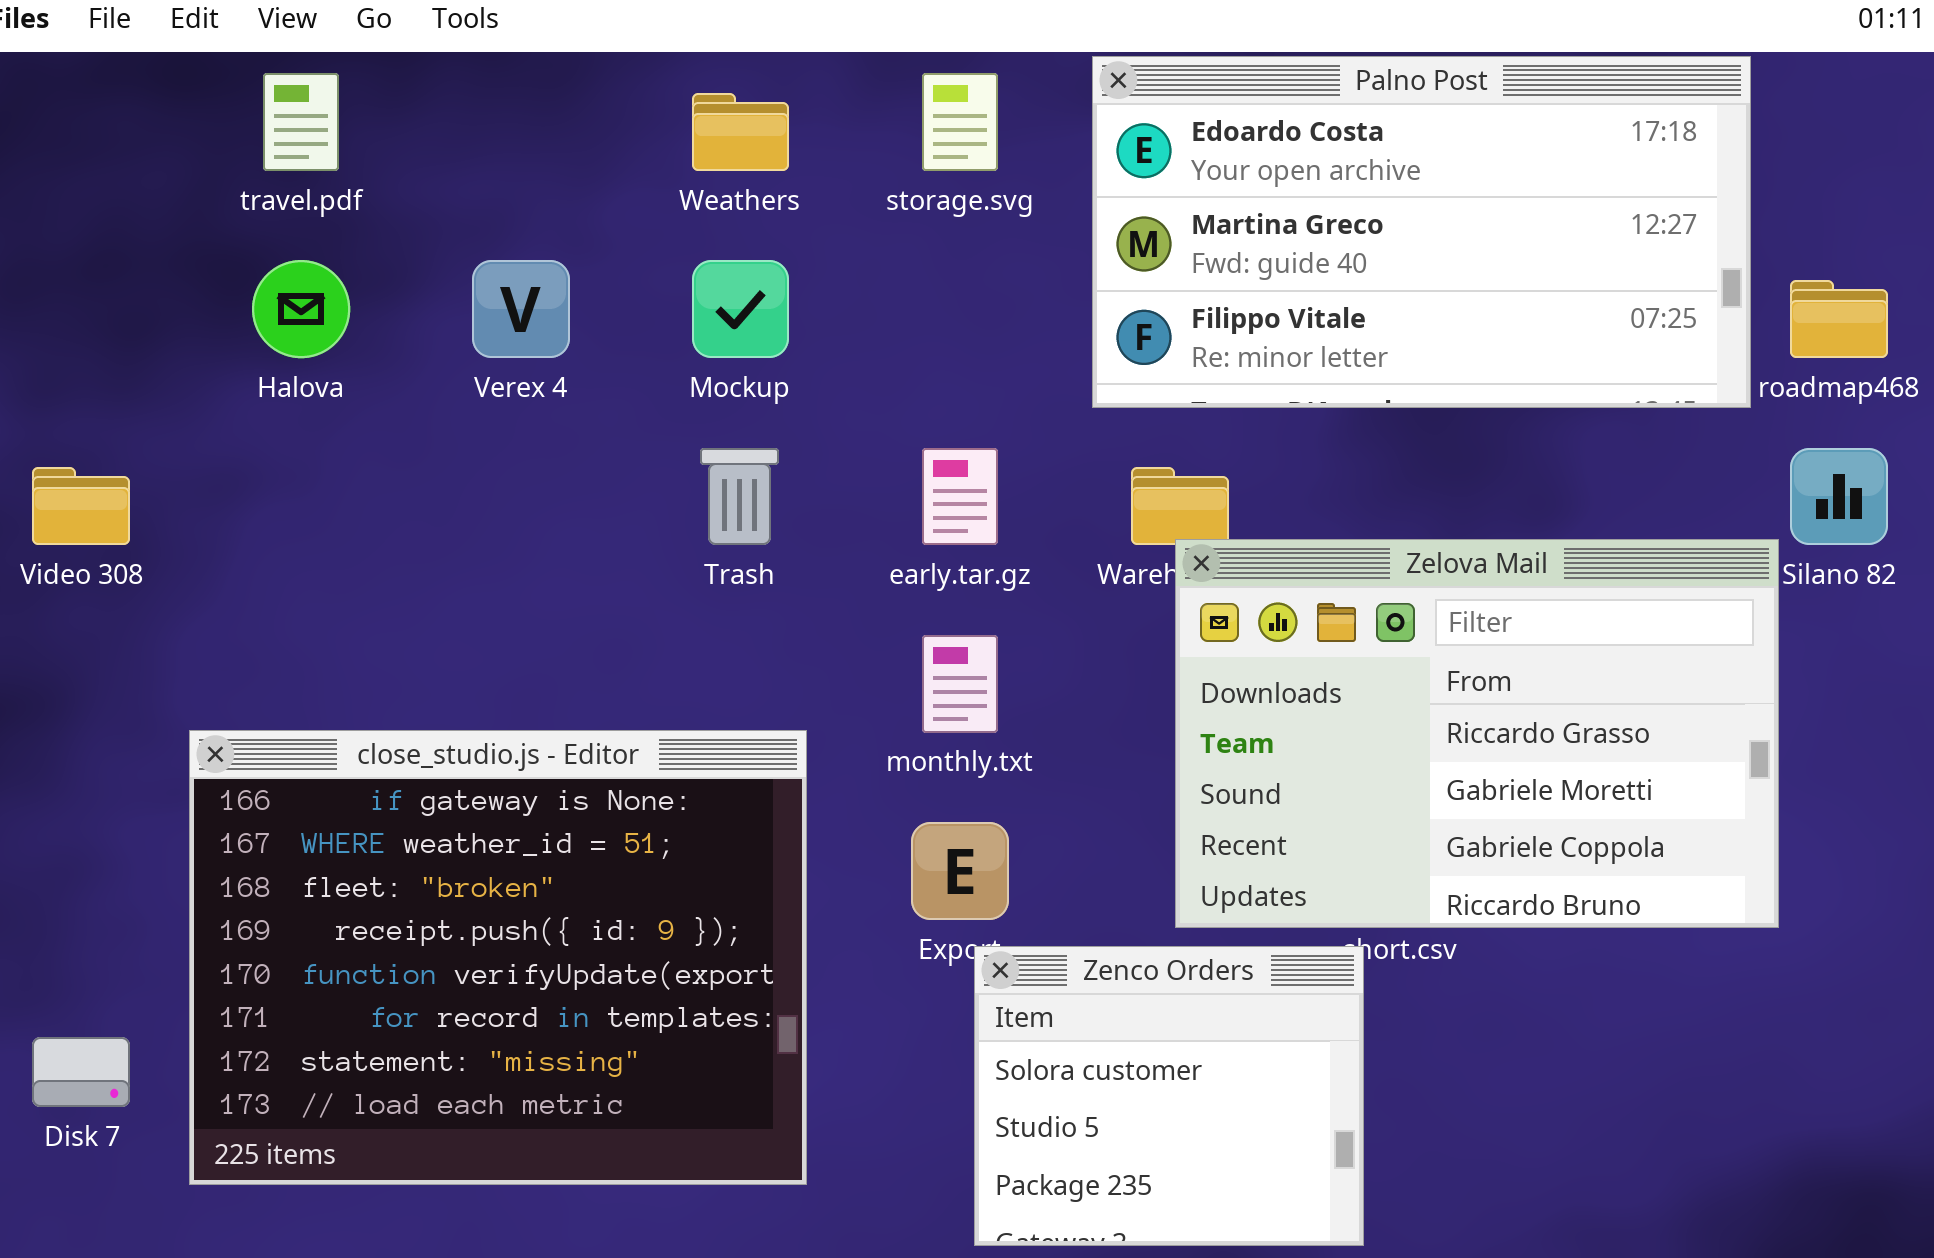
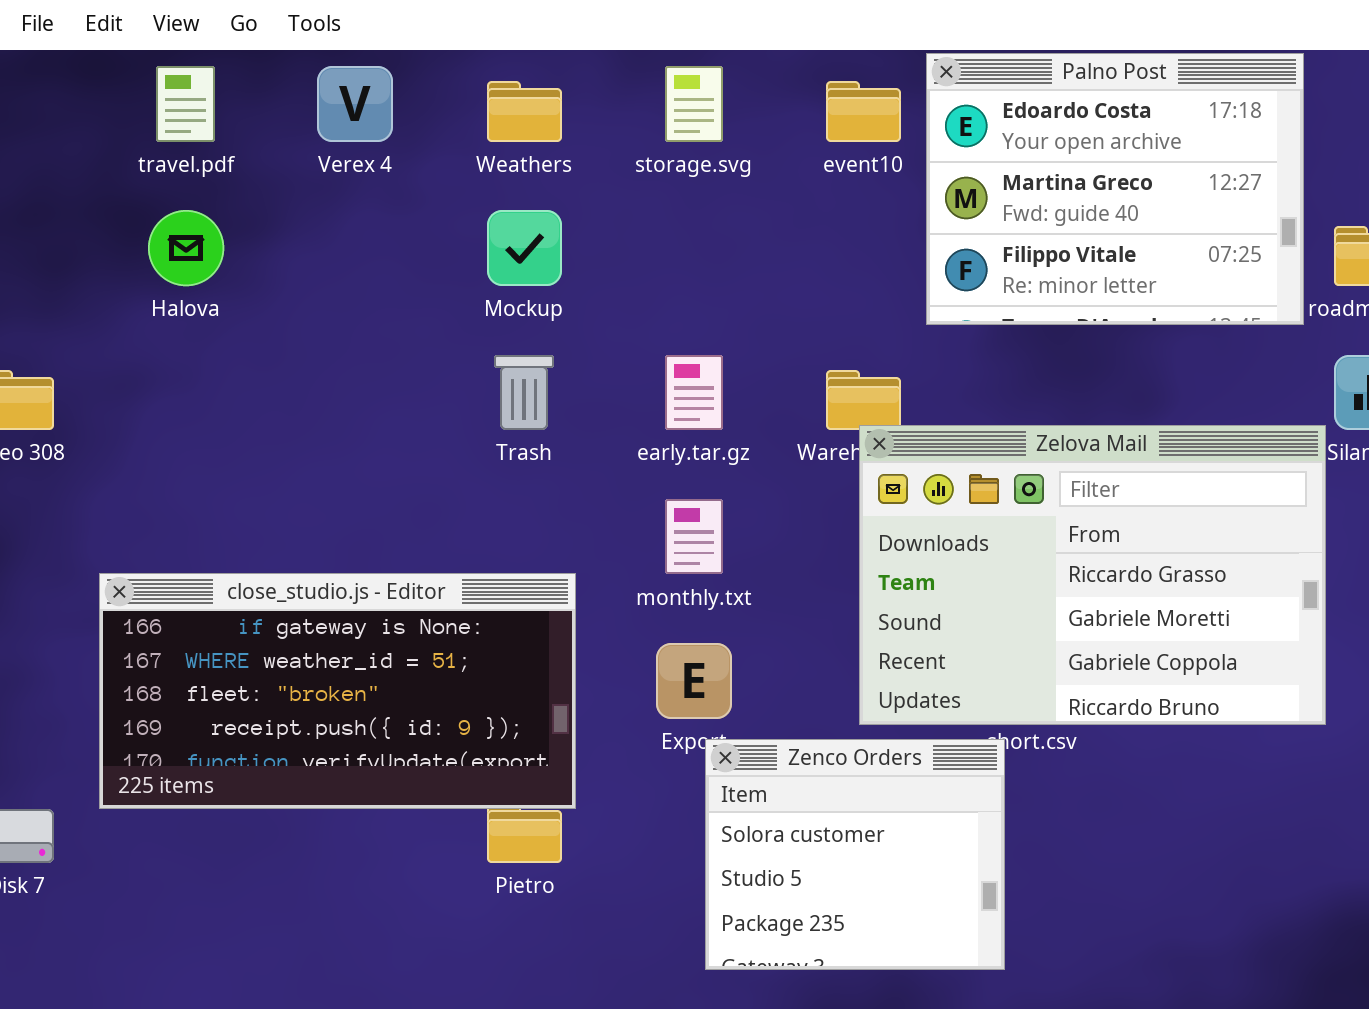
Palno Post: [1092,56,1751,408] -> [926,53,1304,325], resized
Verex 4: [472,260,570,358] -> [317,66,393,142], moved
close_studio.js - Editor: [189,730,807,1185] -> [99,573,576,809], resized

